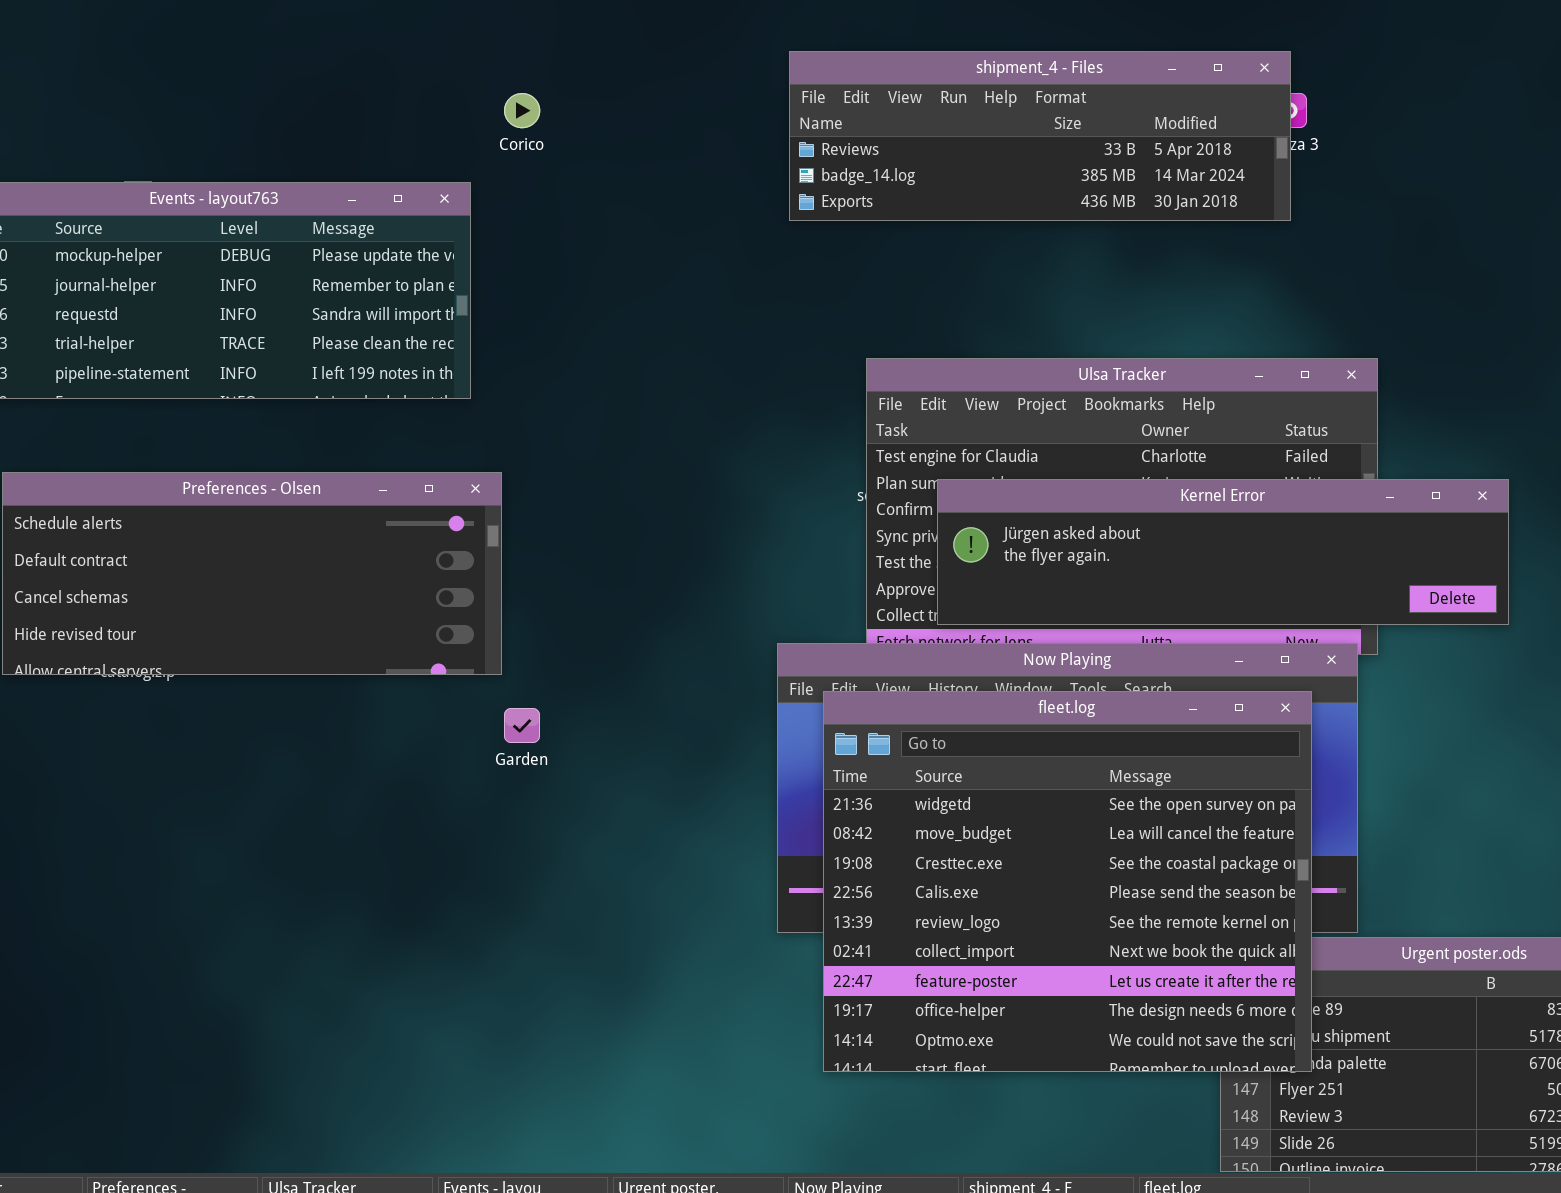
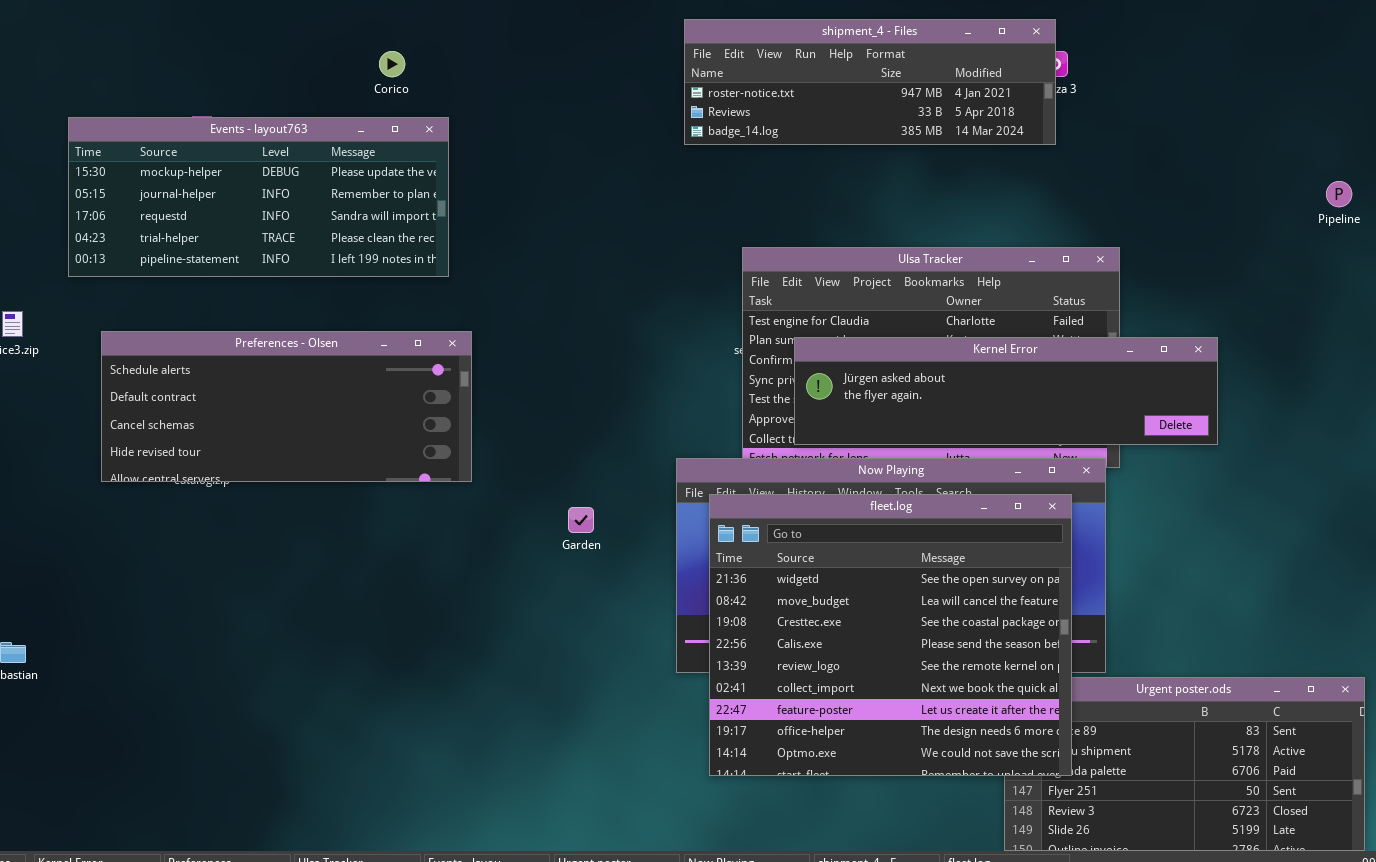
shipment_4 - Files: [789,51,1291,221] -> [684,19,1056,145], scrolled up 1 row
Corico: [504,93,540,128] -> [379,51,405,77], moved
Garden: [504,708,540,743] -> [568,507,594,533], moved

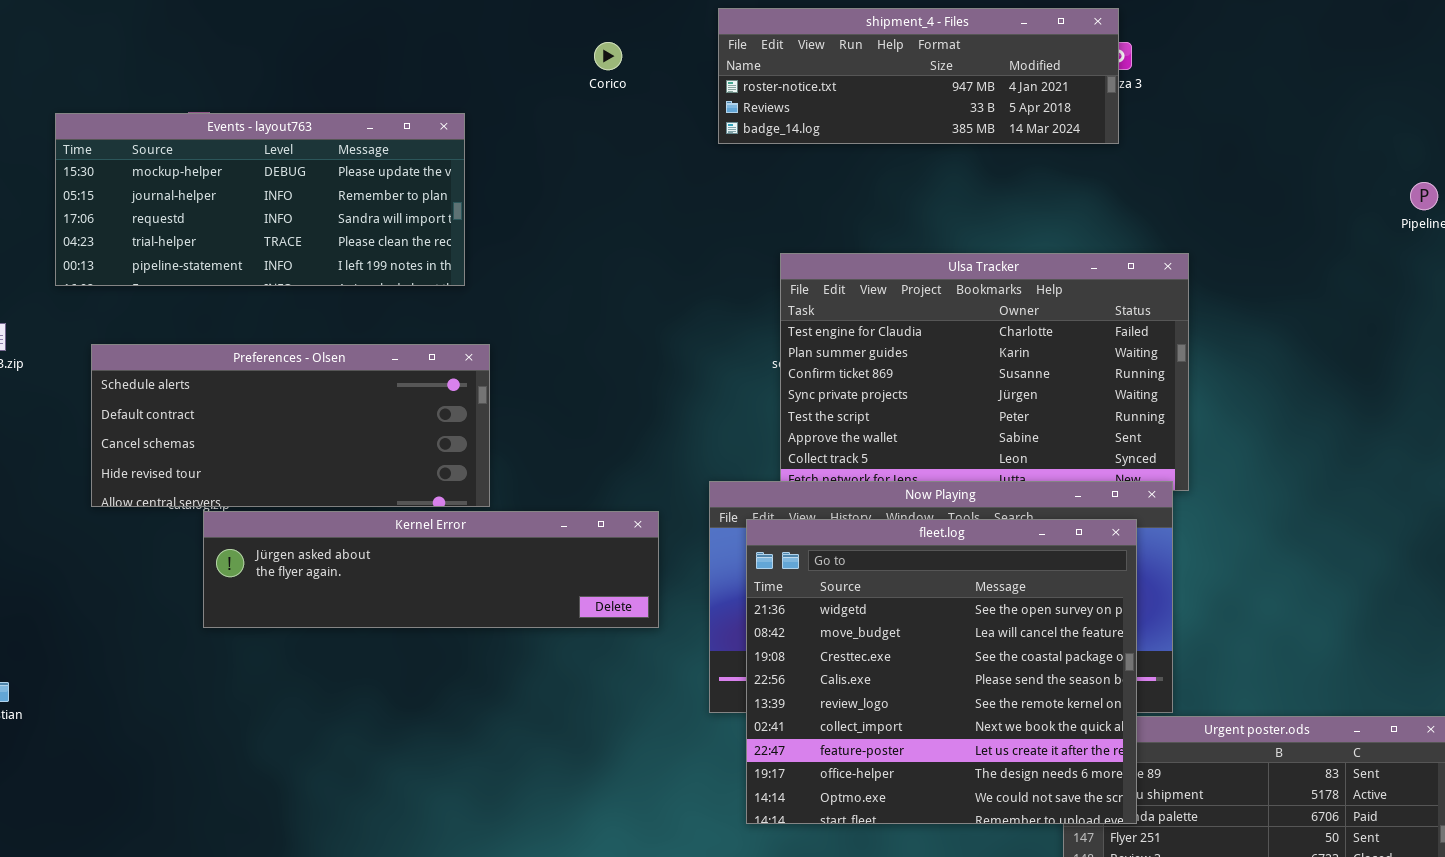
Corico: [379,51,405,77] -> [594,42,622,70], moved
Kernel Error: [794,337,1218,445] -> [203,511,659,628], moved

